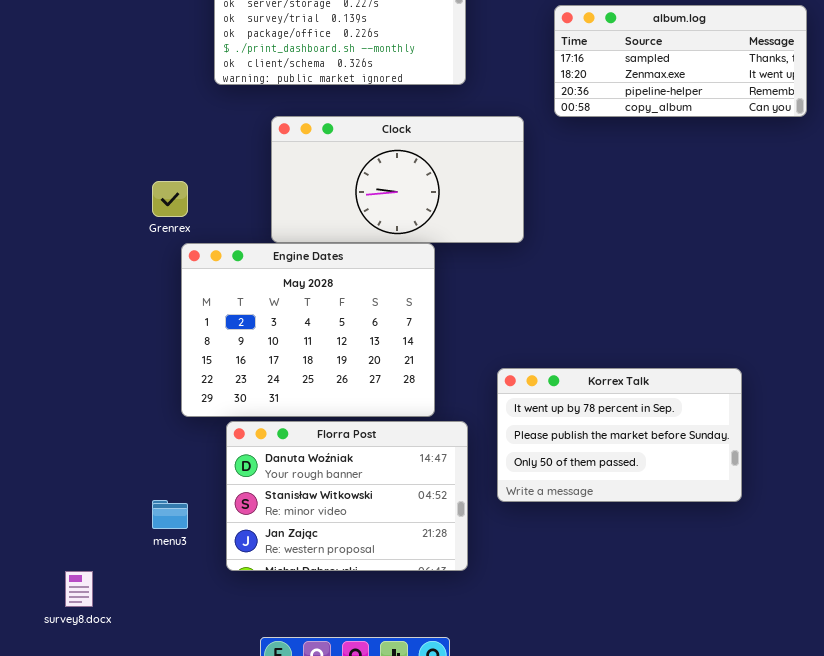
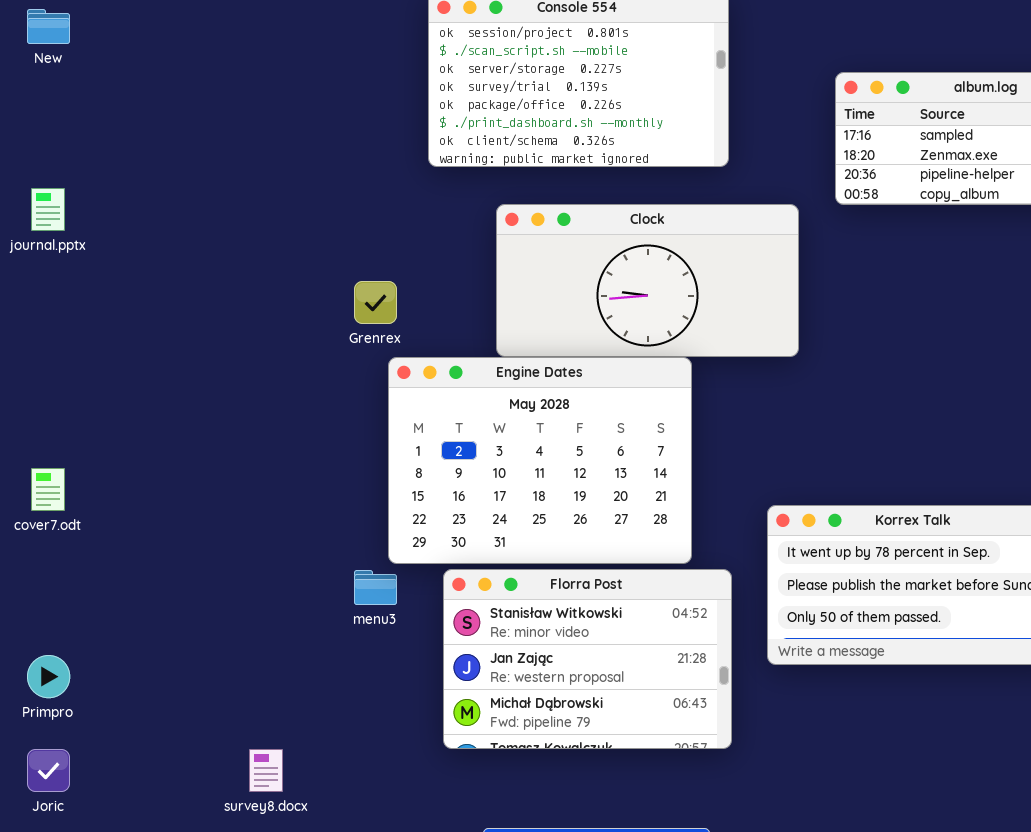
Florra Post: [226,421,468,571] -> [443,569,732,749], scrolled down 1 row
menu3: [152,500,188,529] -> [354,570,397,605], moved

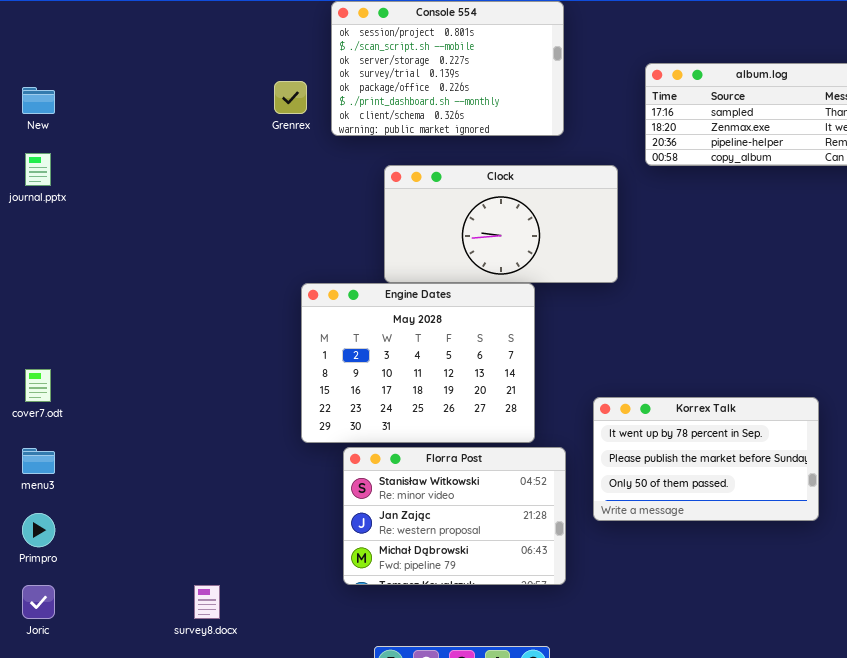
New: [27,9,70,44] -> [22,87,55,114], moved
Grenrex: [354,281,397,324] -> [274,81,307,114], moved
menu3: [354,570,397,605] -> [22,448,55,474], moved

